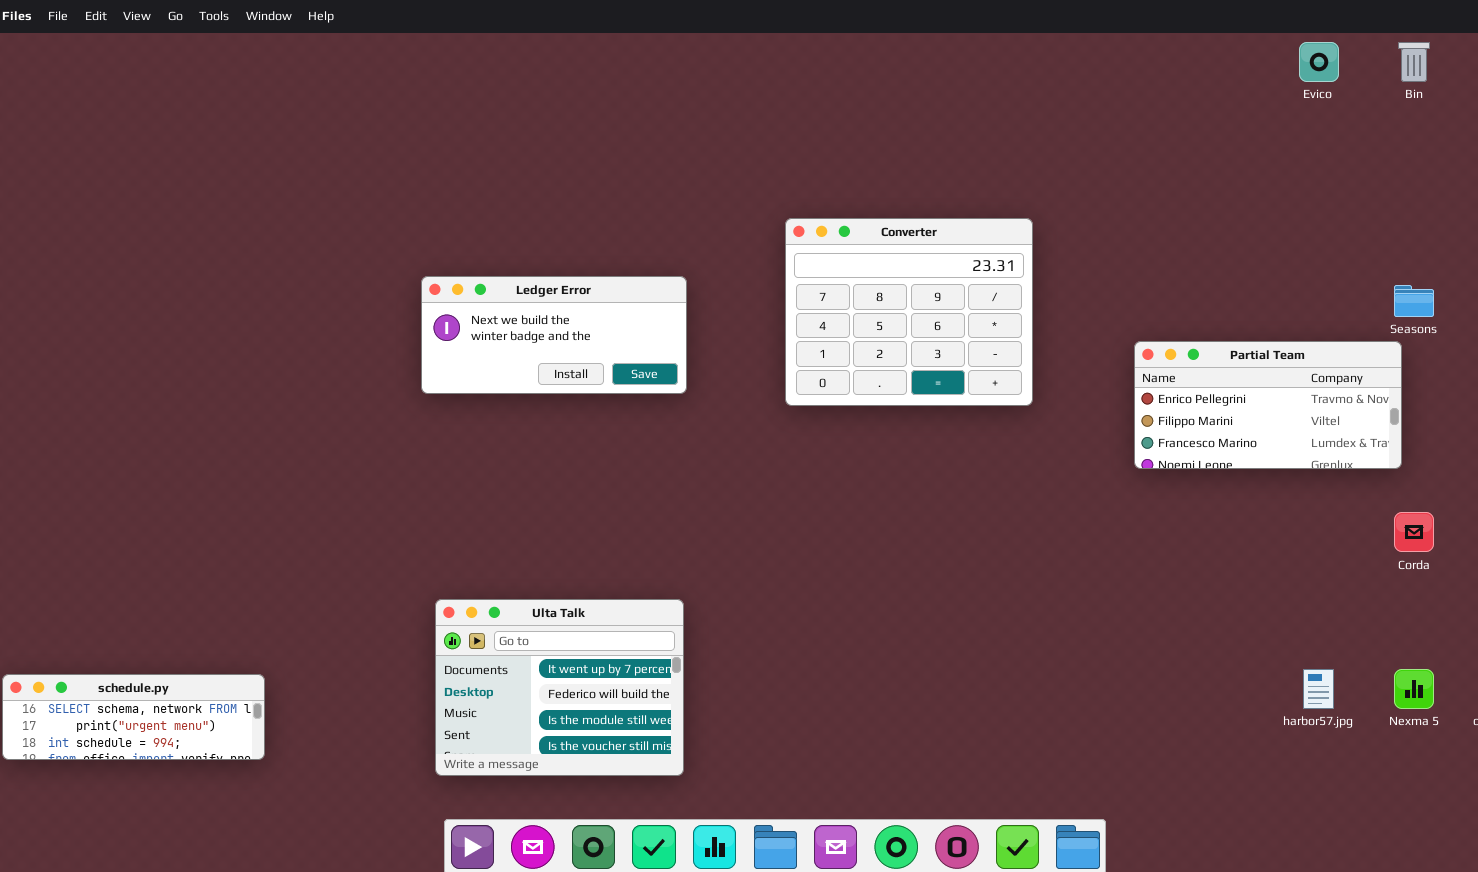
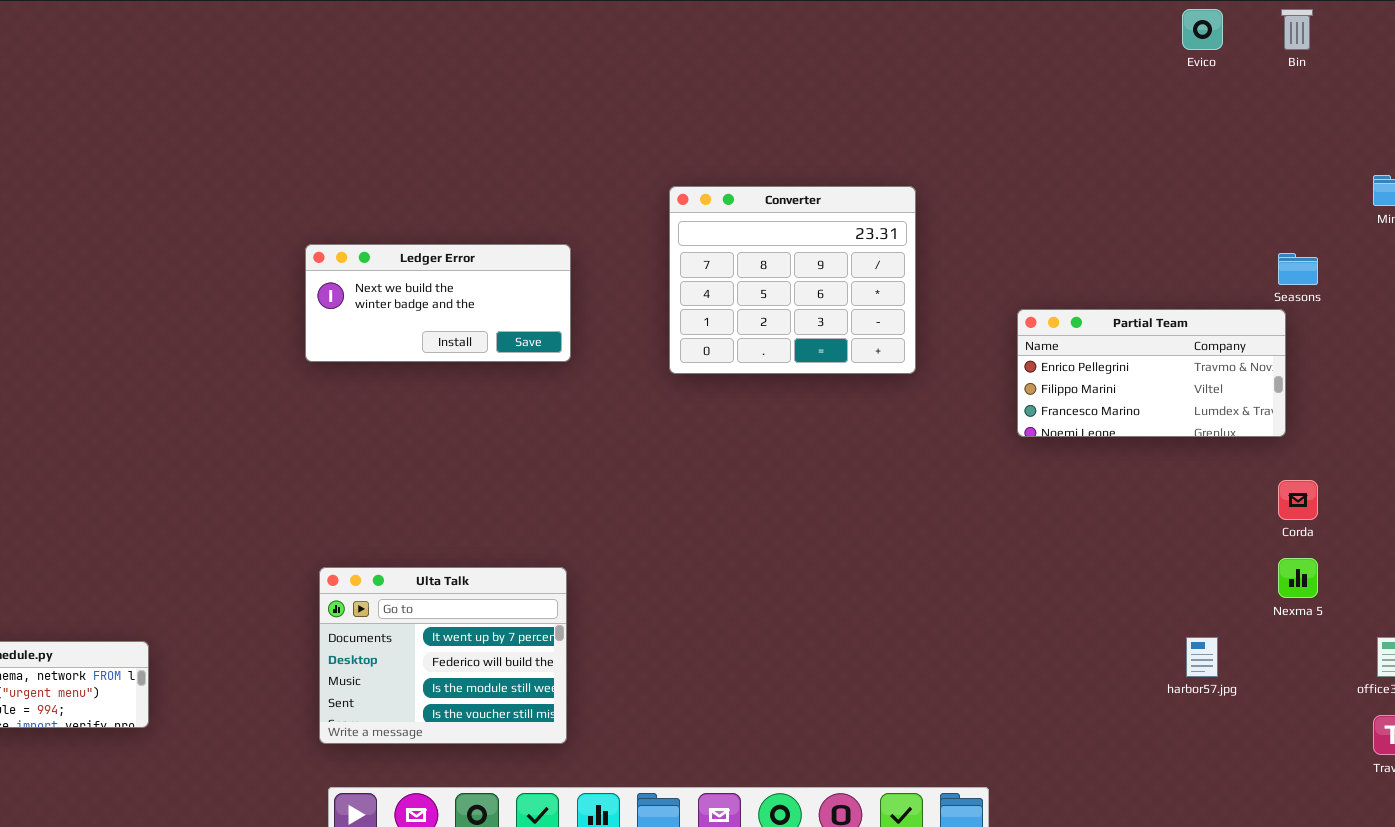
Nexma 5: [1394,669,1434,709] -> [1278,558,1318,598], moved

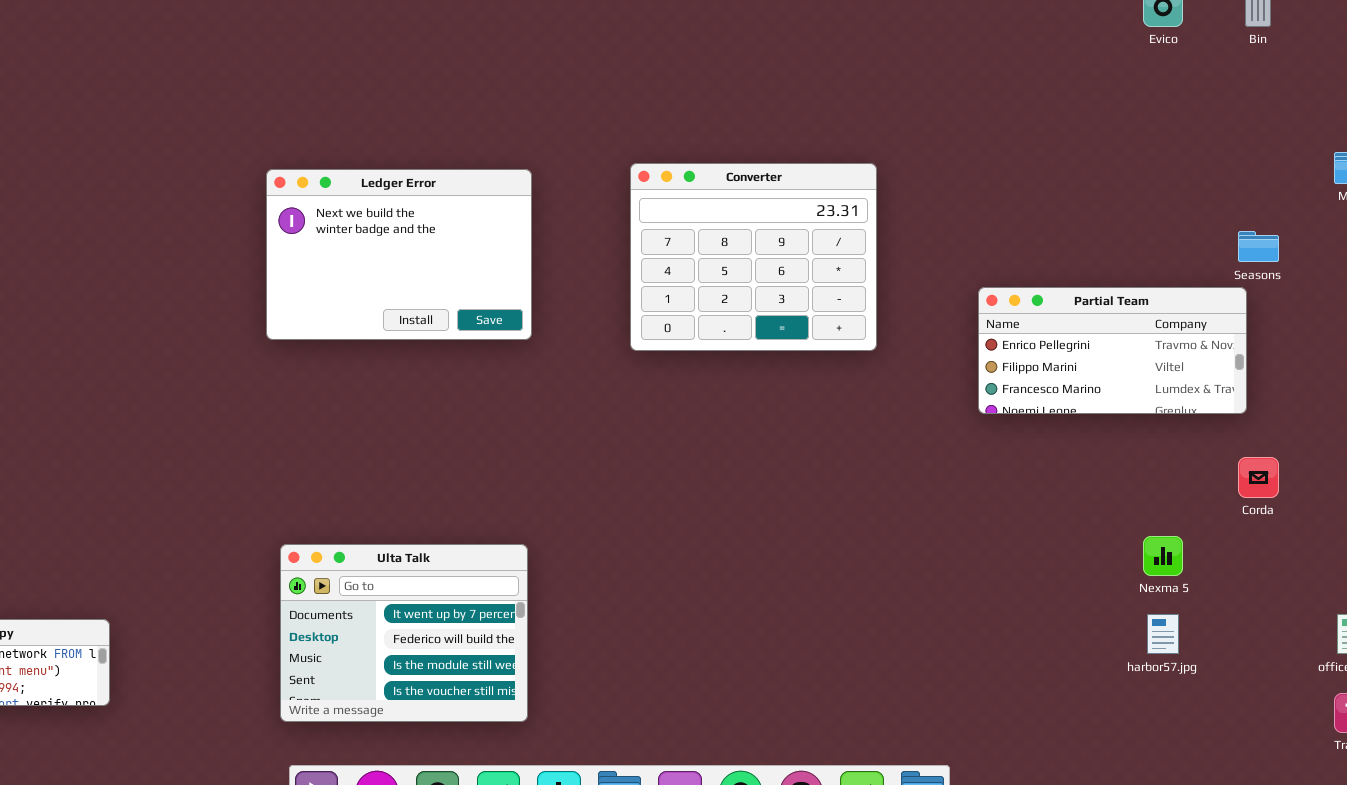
Ledger Error: [305,244,571,362] -> [266,169,532,340], resized
Nexma 5: [1278,558,1318,598] -> [1143,536,1183,576], moved

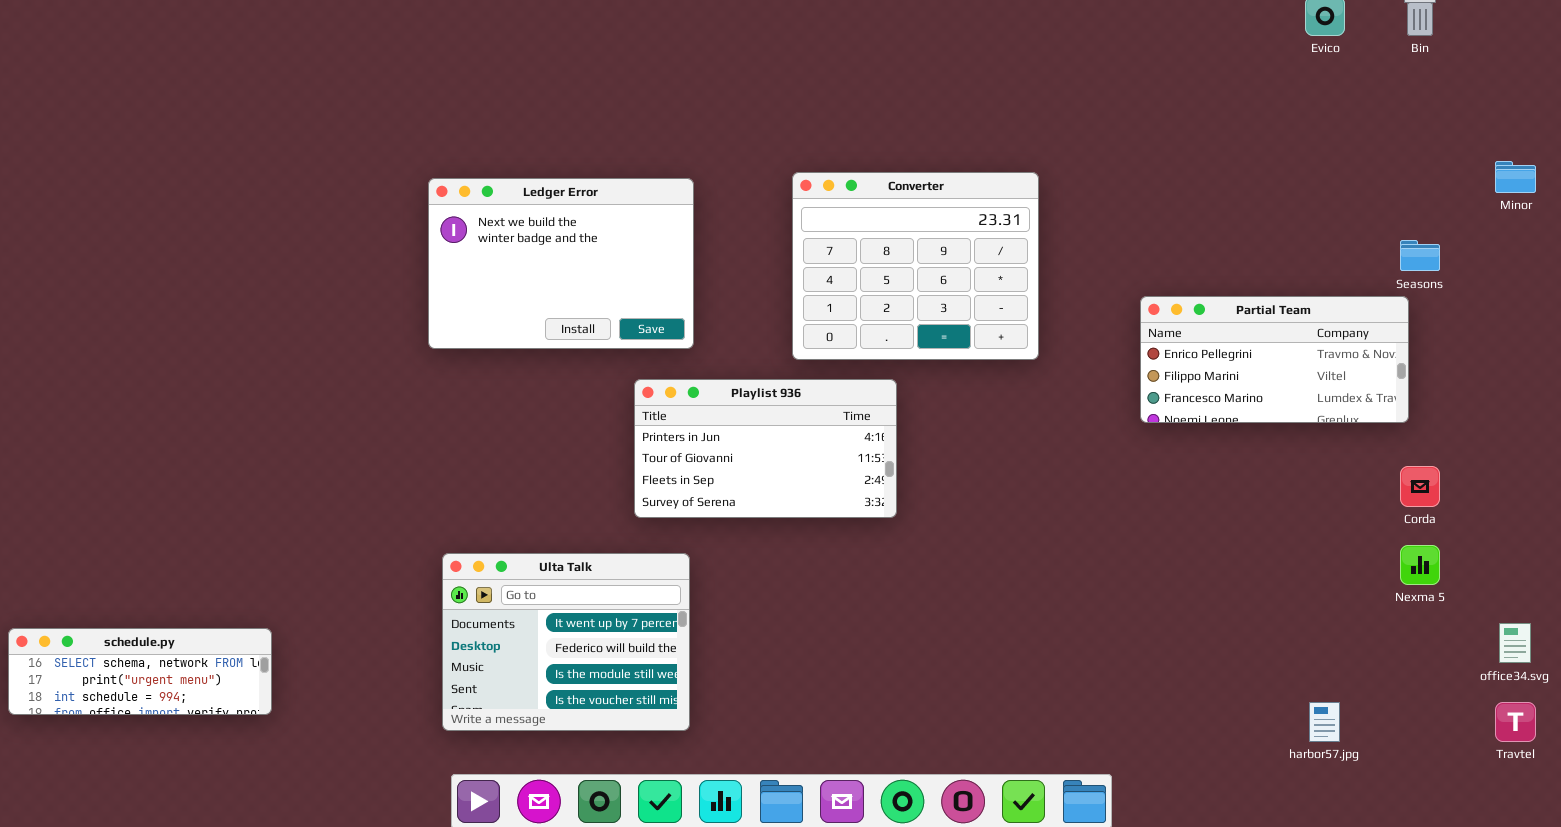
Playlist 936: none -> [634,379,897,518], opened
Nexma 5: [1143,536,1183,576] -> [1400,545,1440,585], moved
harbor57.jpg: [1147,614,1179,654] -> [1309,702,1340,742], moved

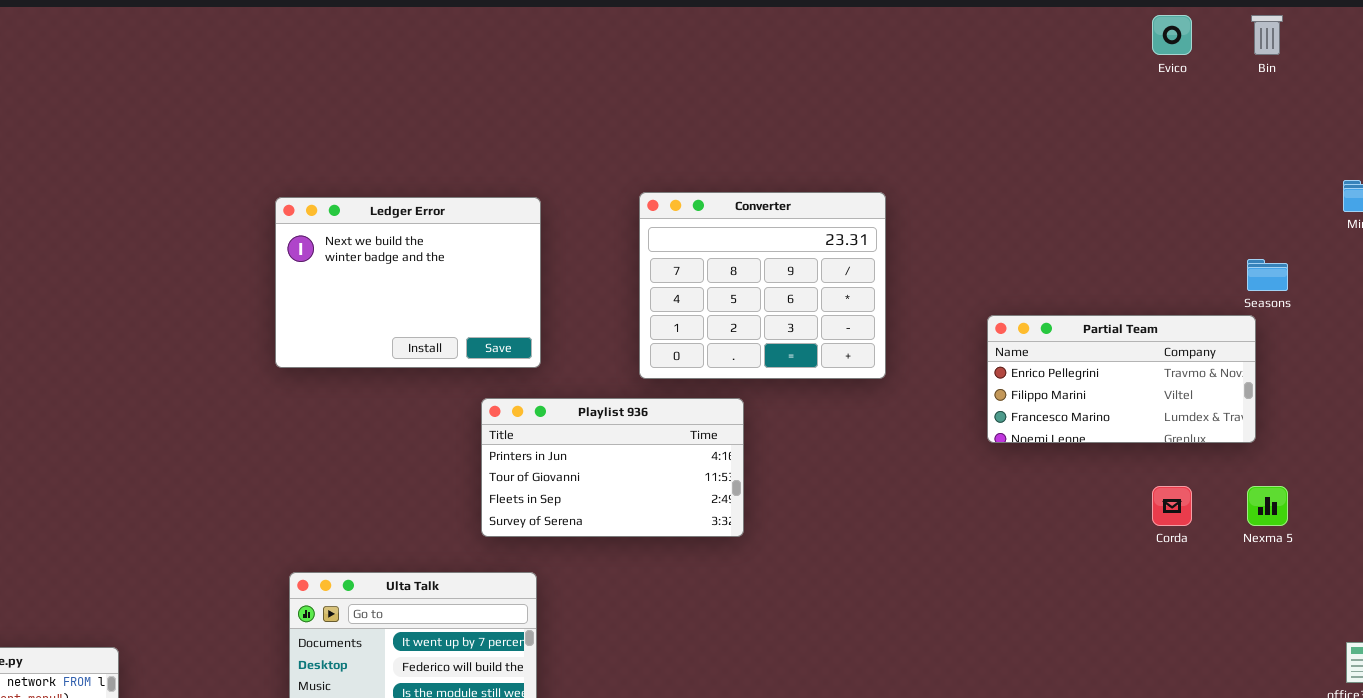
Corda: [1400,466,1440,507] -> [1152,486,1192,526], moved
Nexma 5: [1400,545,1440,585] -> [1247,486,1288,526], moved

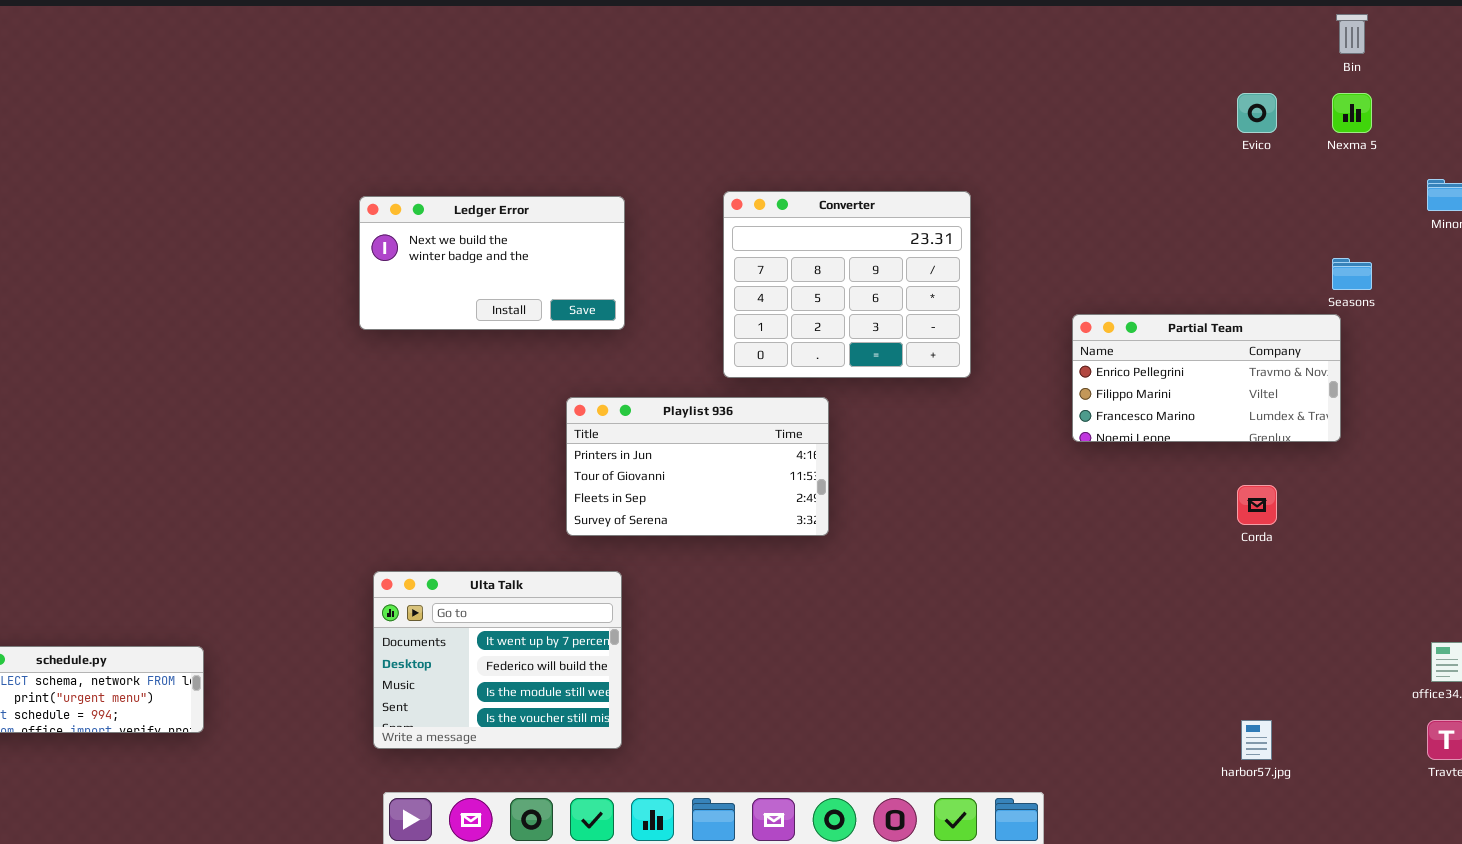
Evico: [1152,15,1192,55] -> [1237,93,1277,133], moved
Ledger Error: [275,197,541,368] -> [359,196,625,330], resized
Nexma 5: [1247,486,1288,526] -> [1332,93,1372,133], moved

